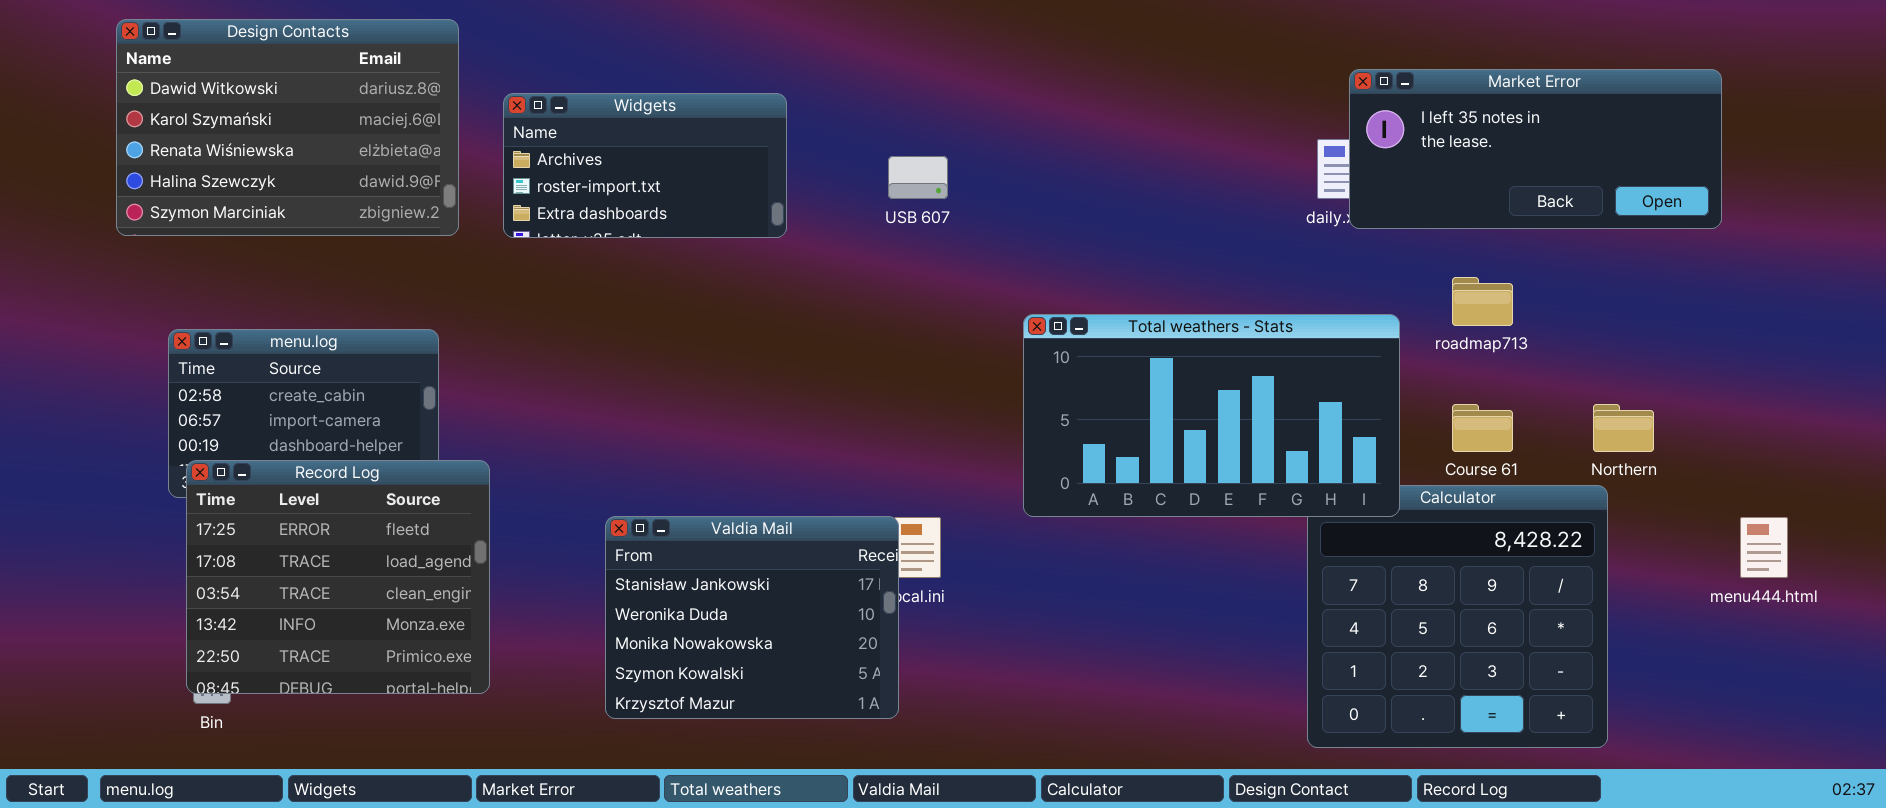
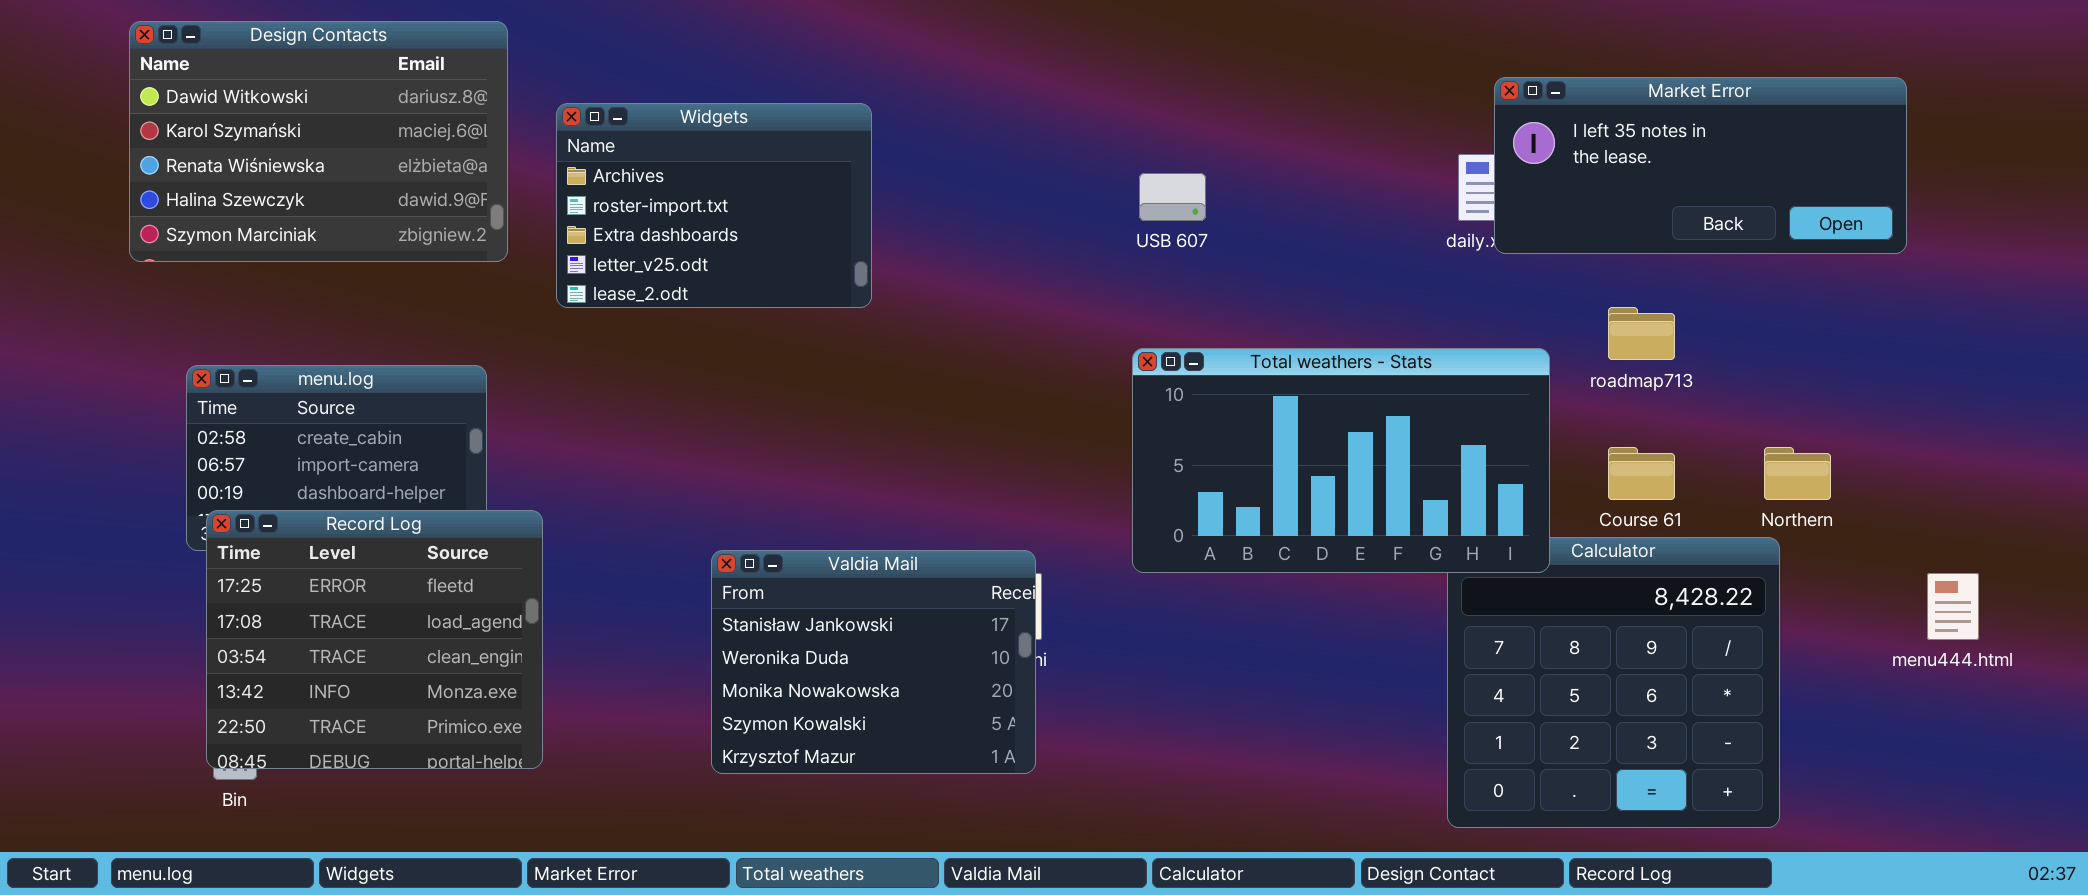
Widgets: [503,93,787,238] -> [556,103,872,308], resized
USB 607: [888,156,948,199] -> [1139,173,1206,221], moved
Valdia Mail: [605,516,899,719] -> [711,550,1036,774], moved

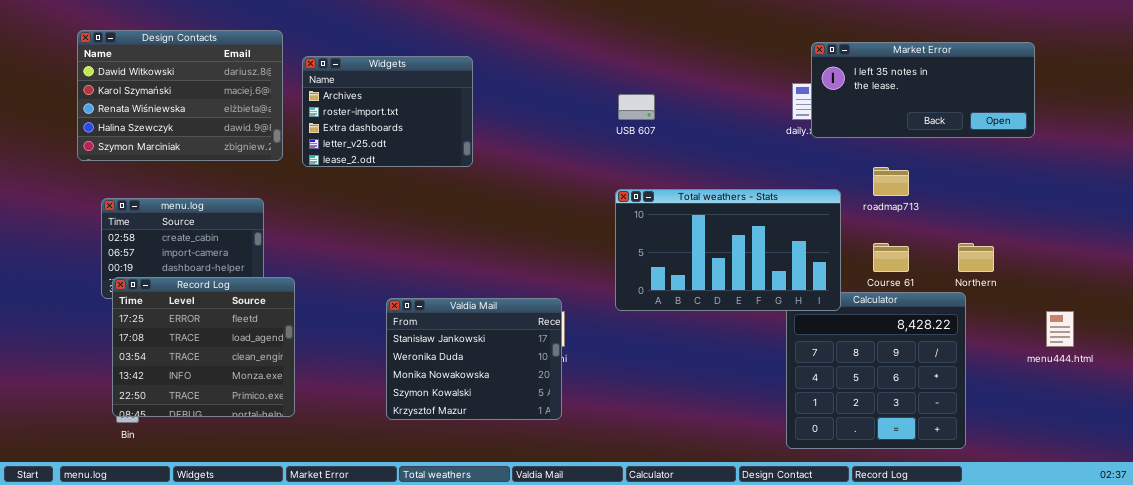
Design Contacts: [129,21,508,262] -> [77,30,283,161], moved

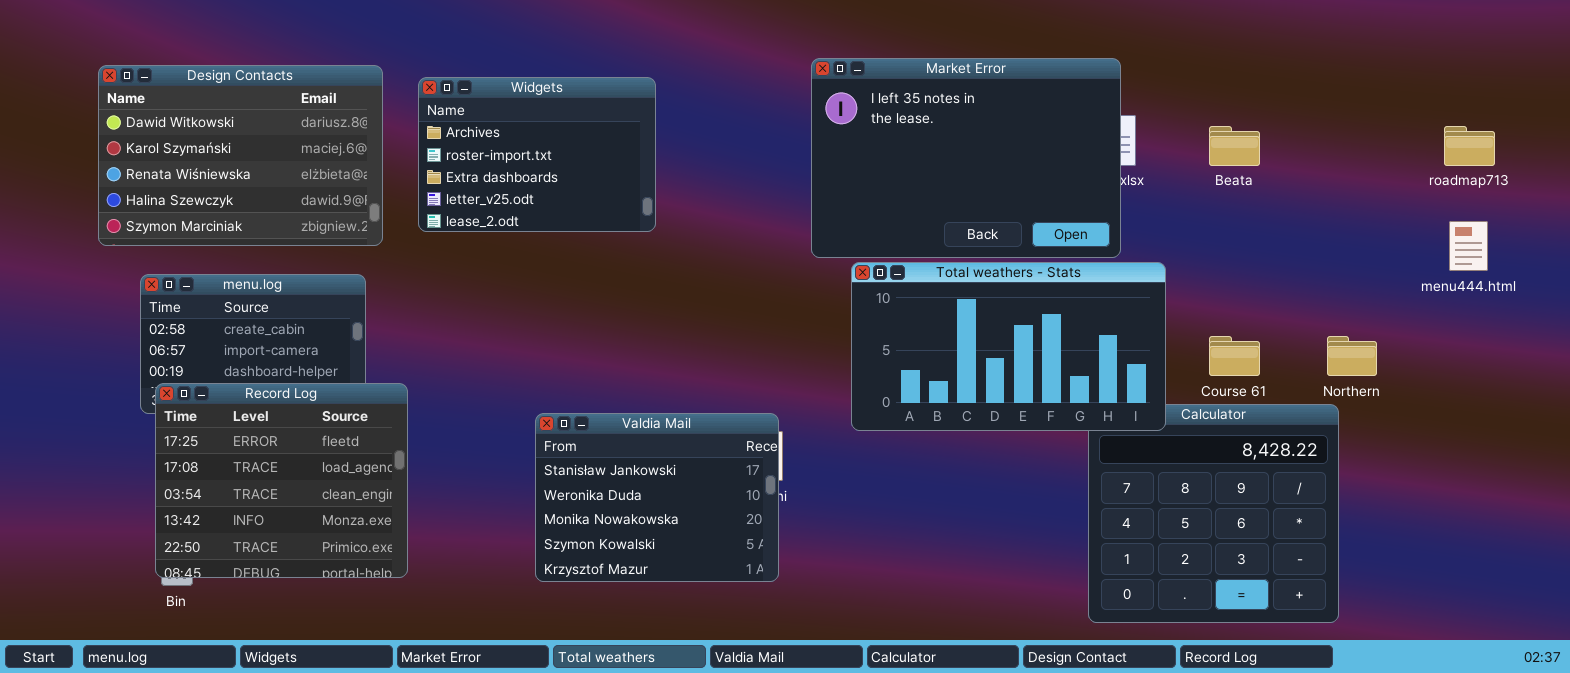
Design Contacts: [77,30,283,161] -> [98,65,383,246], moved
Market Error: [811,42,1035,138] -> [811,58,1121,258], moved, resized
roadmap713: [873,167,909,196] -> [1444,126,1495,166], moved
menu444.html: [1046,311,1074,347] -> [1449,221,1488,271], moved

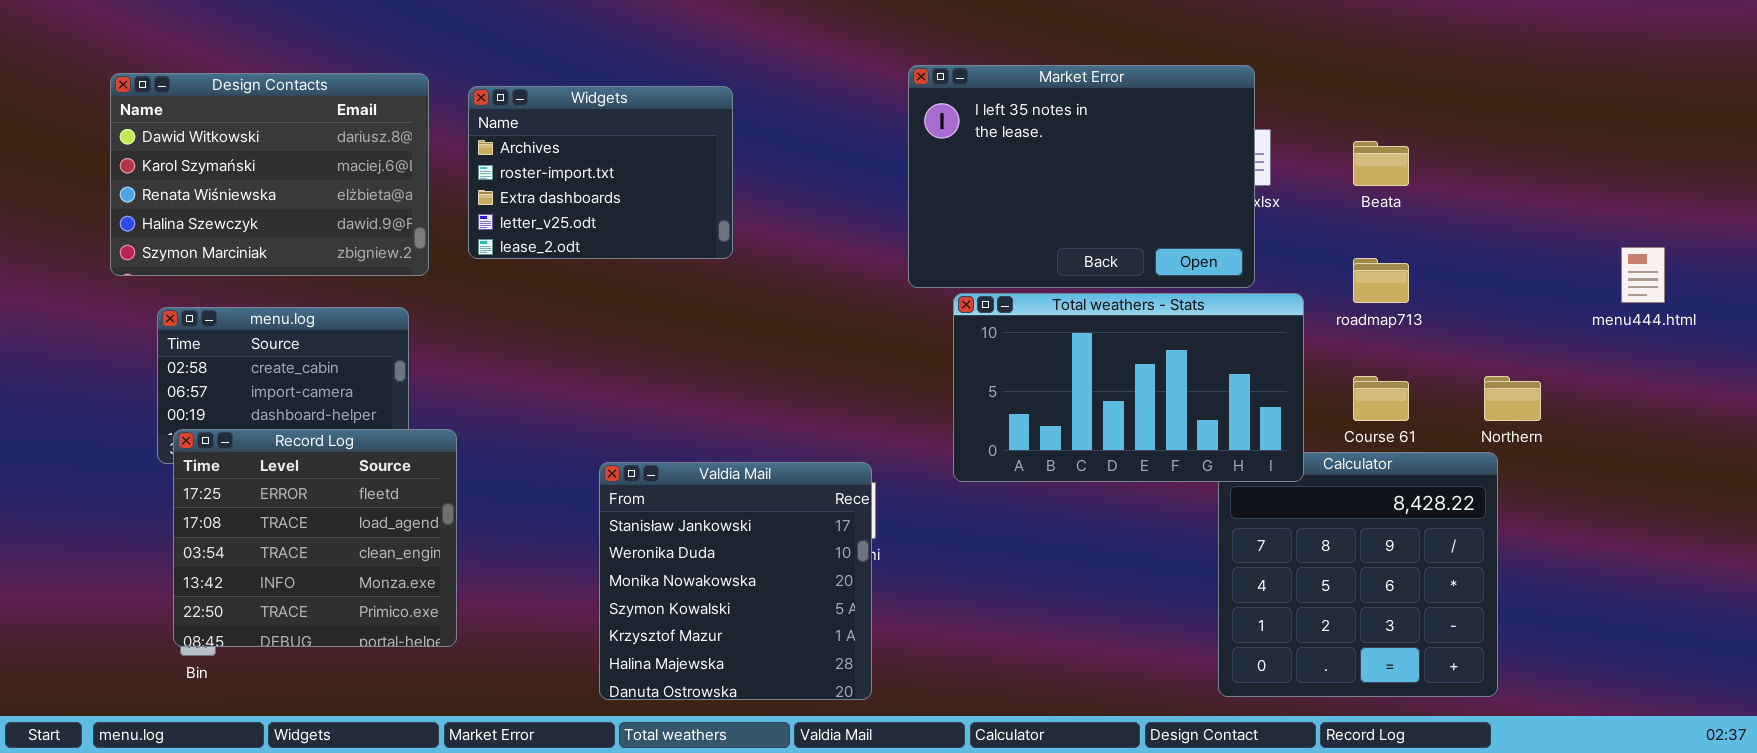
roadmap713: [1444,126,1495,166] -> [1353,258,1409,303], moved
Valdia Mail: [535,413,779,582] -> [599,462,872,700], resized

